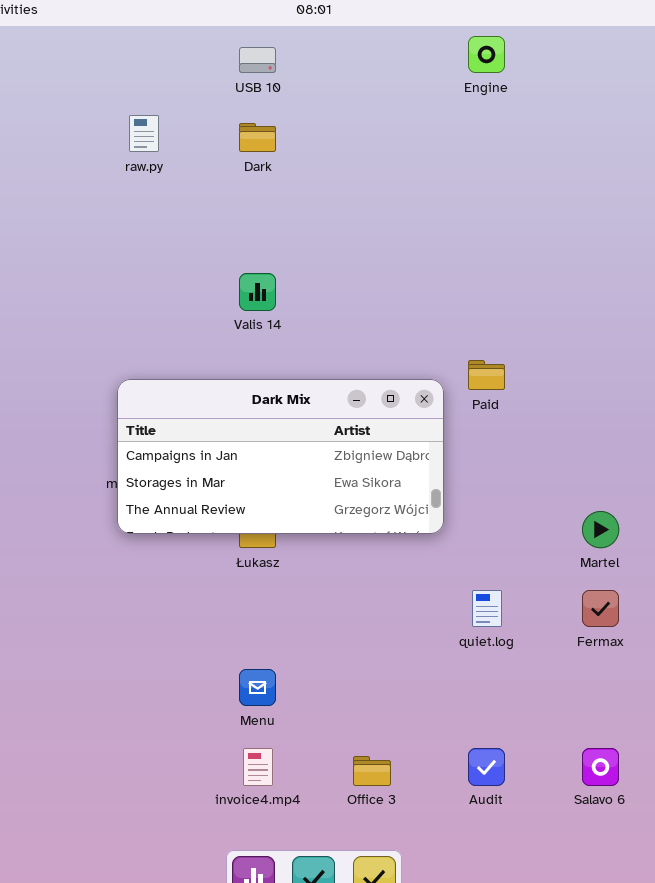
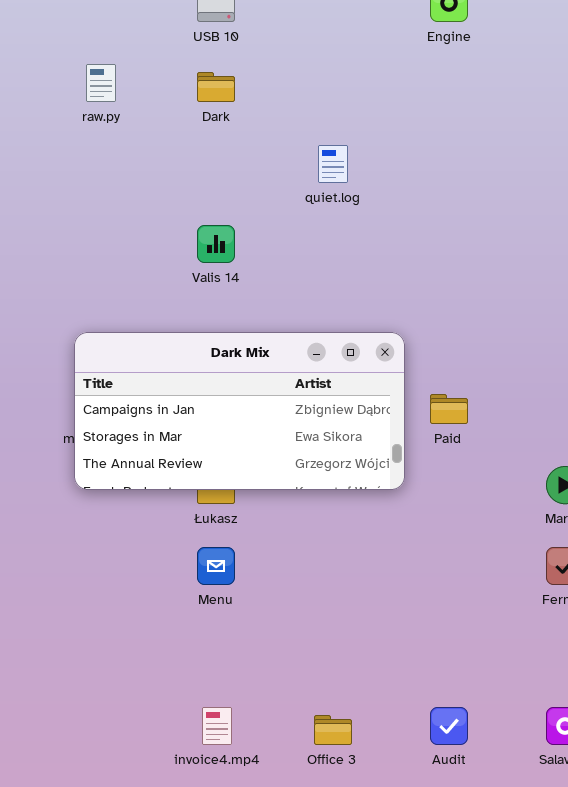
Paid: [468,360,505,390] -> [430,394,468,424], moved
quiet.log: [472,590,502,627] -> [318,145,348,183], moved
Menu: [239,669,276,706] -> [197,547,235,585], moved

